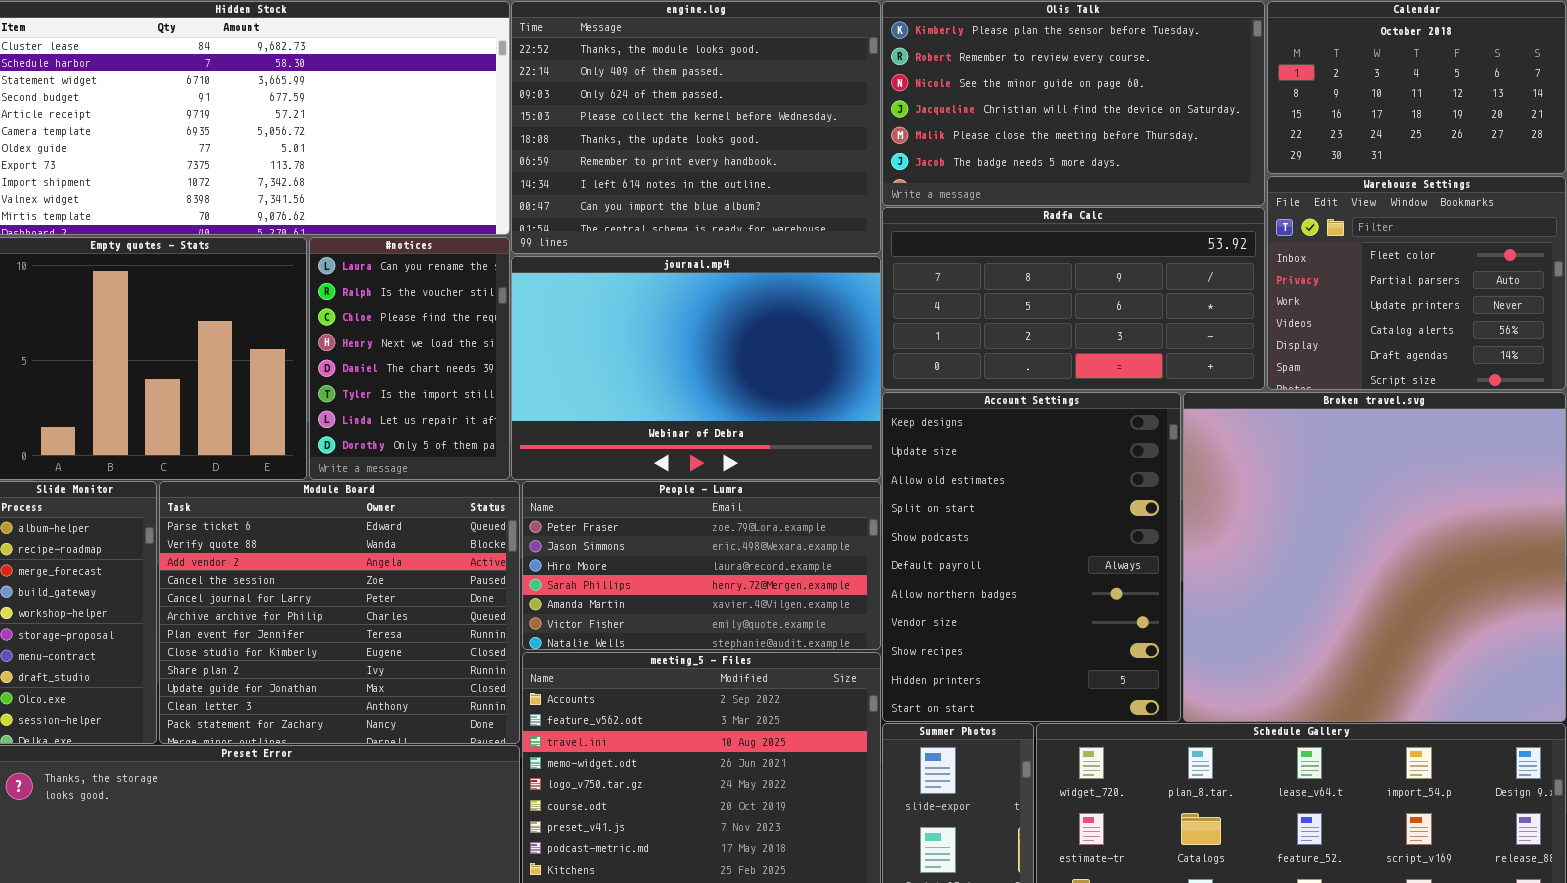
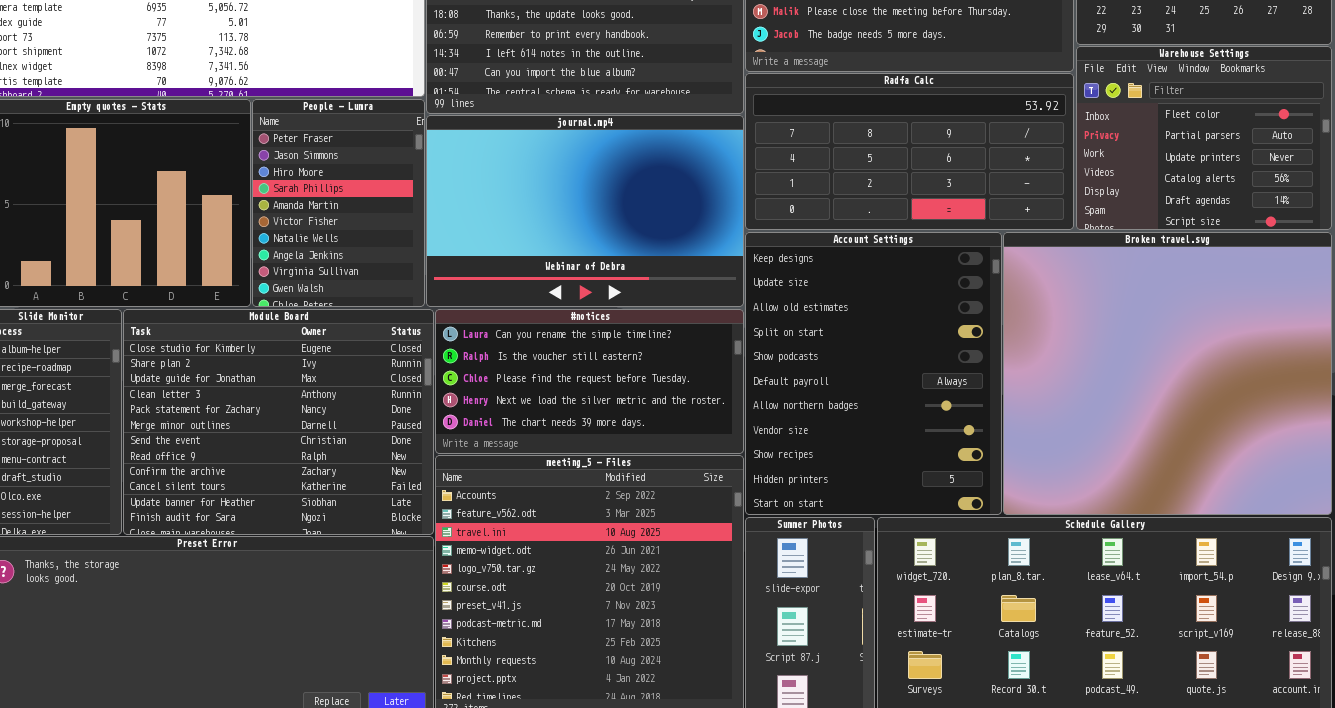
#notices: [309,237,510,480] -> [435,309,744,454], moved, resized
Module Board: [159,481,520,744] -> [123,309,434,535], scrolled down 7 rows
People - Lumra: [522,481,881,650] -> [252,99,425,307], moved, resized

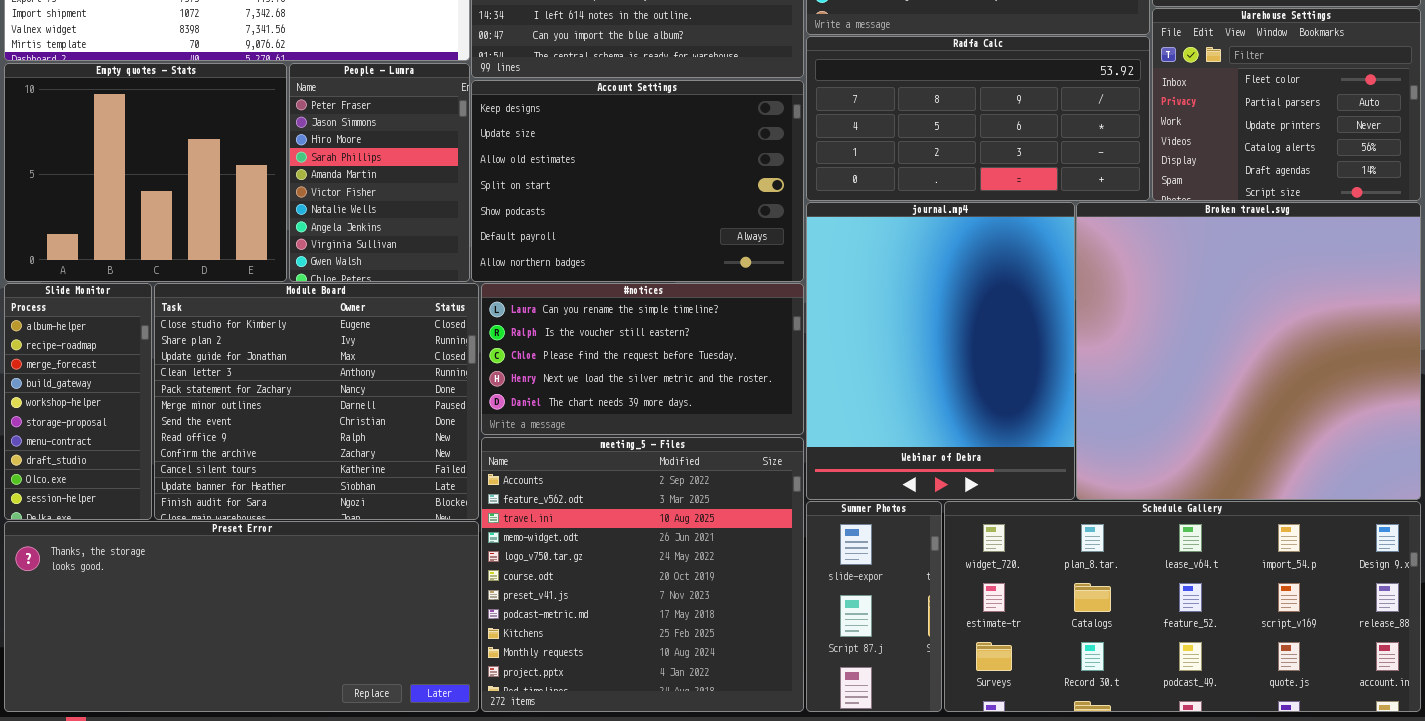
journal.mp4: [426,115,744,307] -> [806,202,1075,500], moved, resized
Account Settings: [745,232,1002,515] -> [471,80,804,282], moved, resized

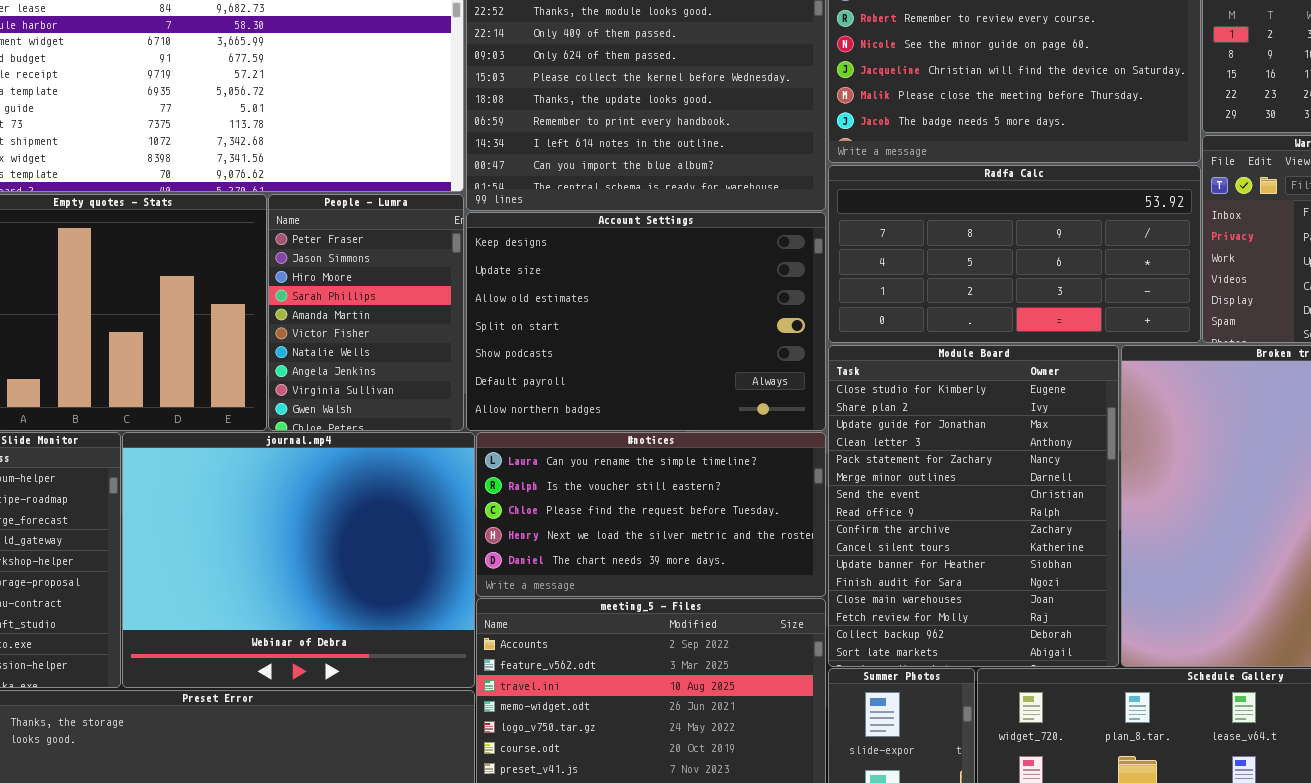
journal.mp4: [806,202,1075,500] -> [122,432,475,688], moved, resized
Module Board: [154,283,479,520] -> [828,345,1119,667], moved, resized

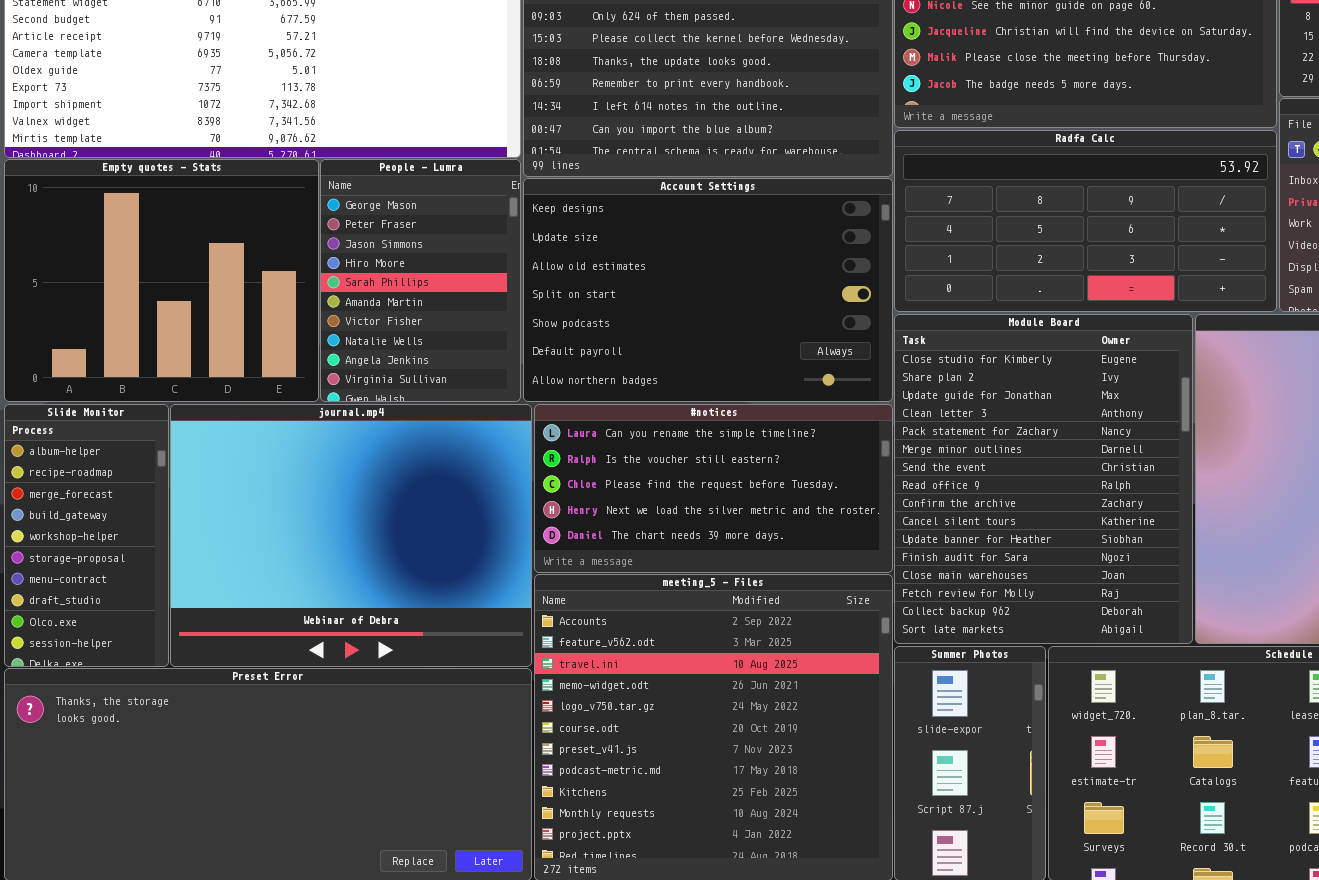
People - Lumra: [268,194,464,431] -> [320,159,521,402], scrolled up 1 row

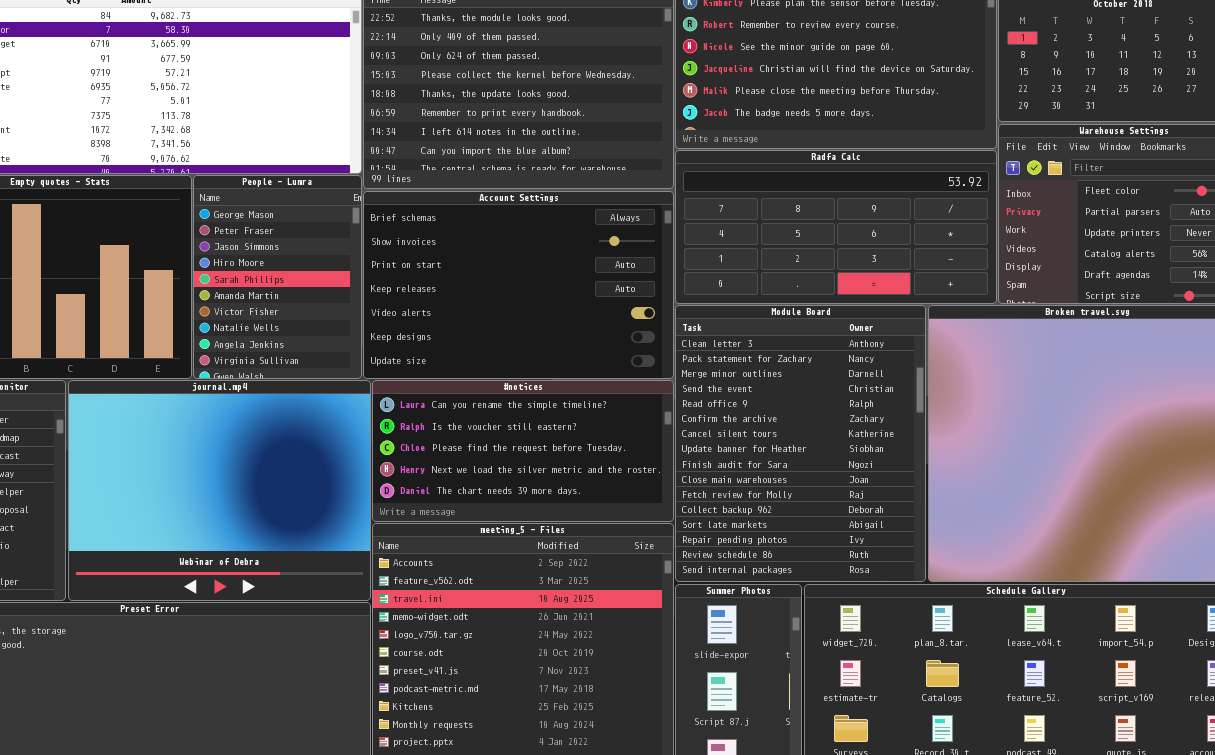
Account Settings: [523,178,893,402] -> [363,191,674,379], scrolled up 5 rows
Module Board: [894,314,1193,644] -> [675,305,926,582], scrolled down 3 rows

